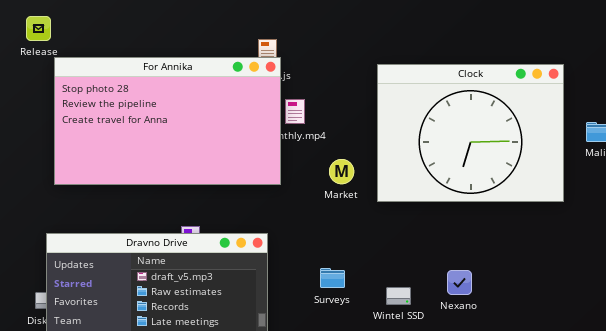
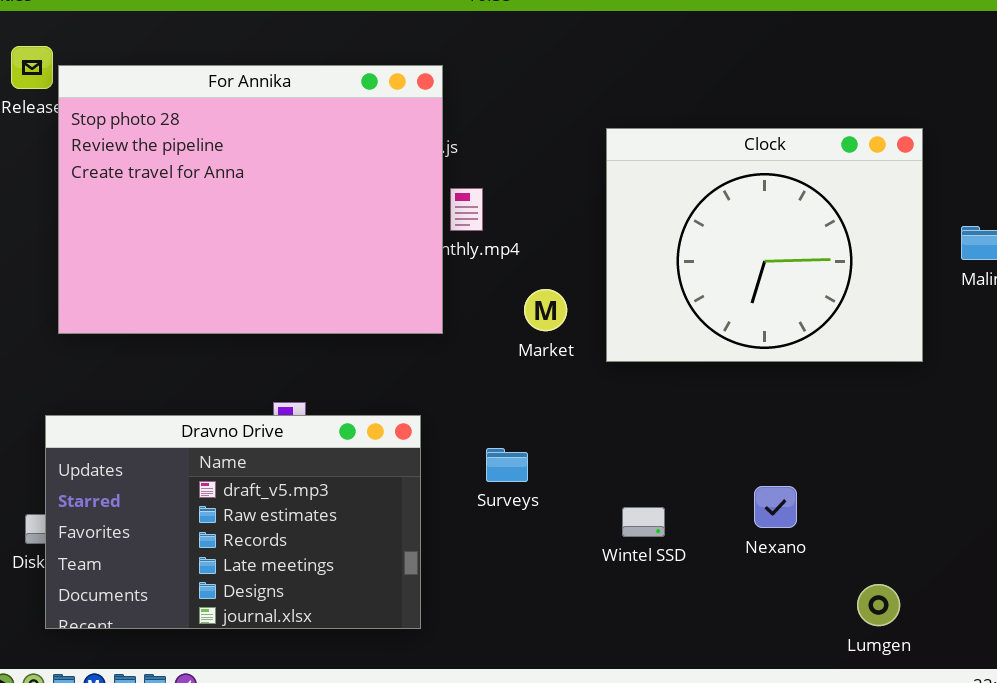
For Annika: [54,57,281,185] -> [58,65,443,334], resized
Surveys: [320,268,345,288] -> [486,448,528,482], moved
Nexano: [447,270,472,295] -> [754,486,797,528], moved

